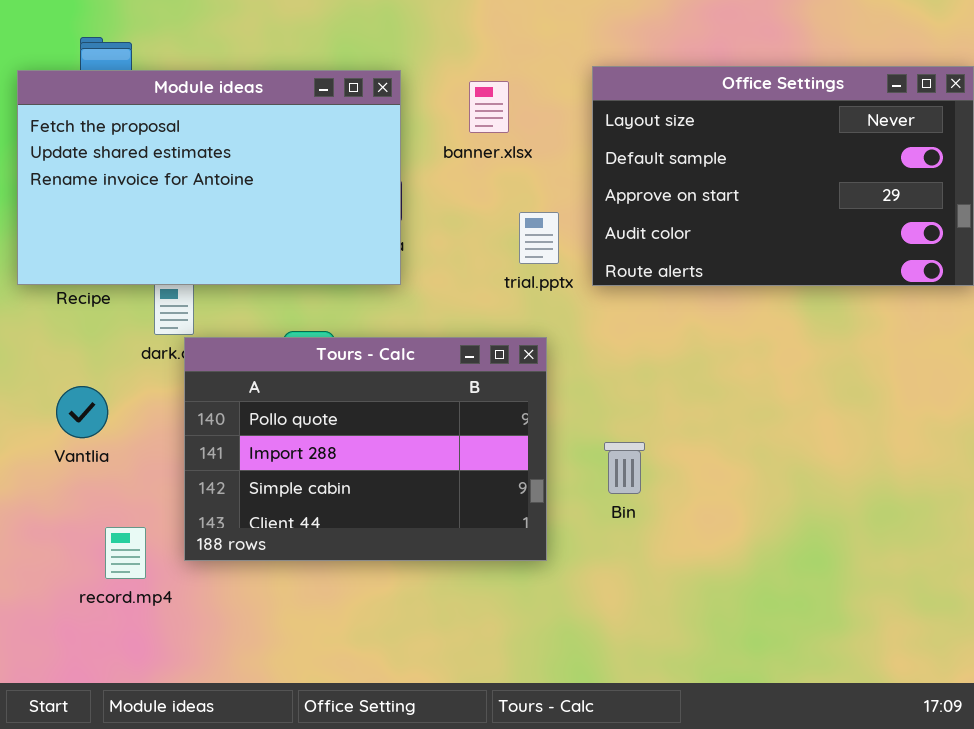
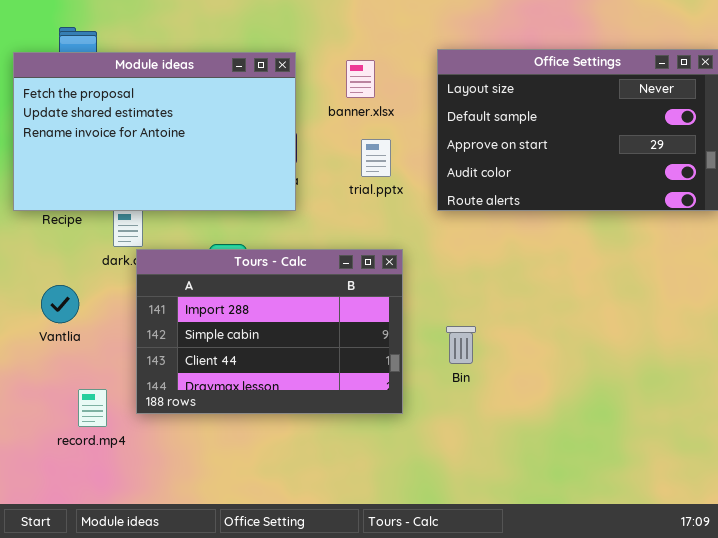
trial.pptx: [519,212,559,264] -> [361,139,391,177], moved
Tours - Calc: [184,337,547,561] -> [136,249,403,414], scrolled down 1 row

